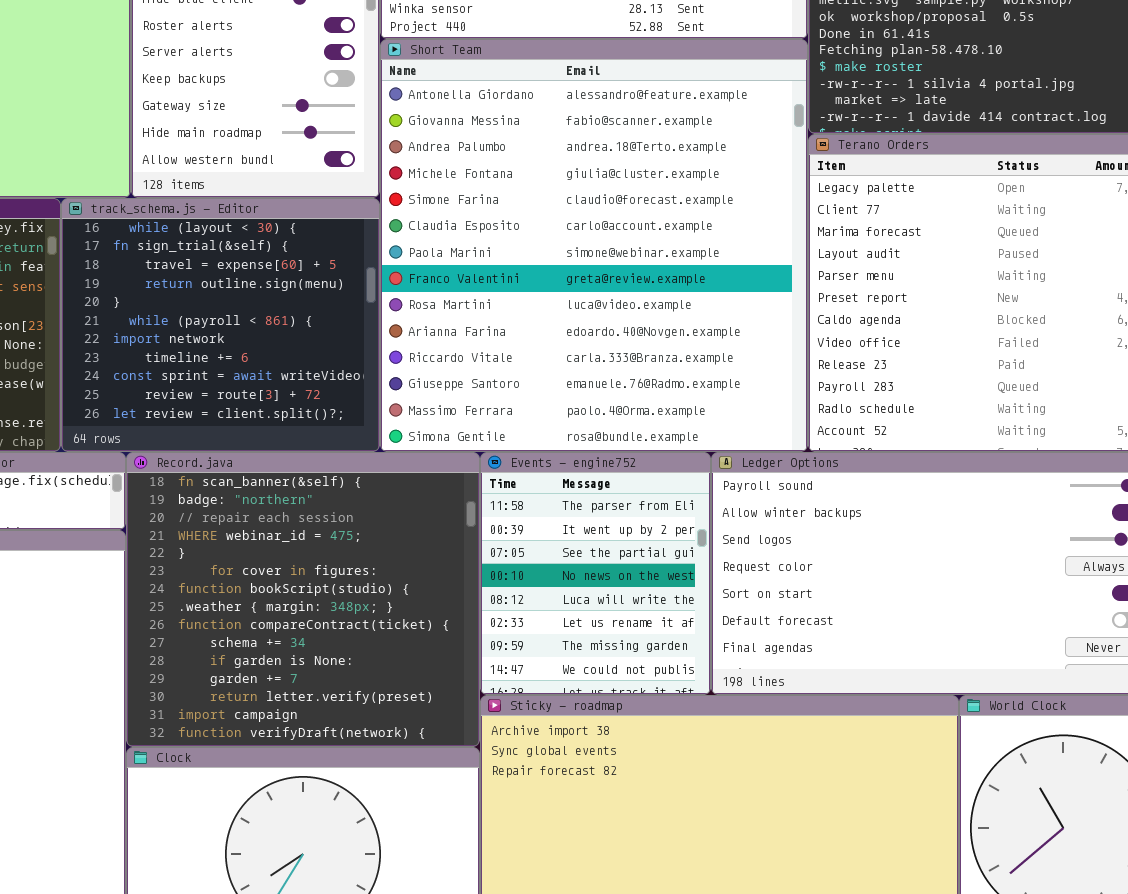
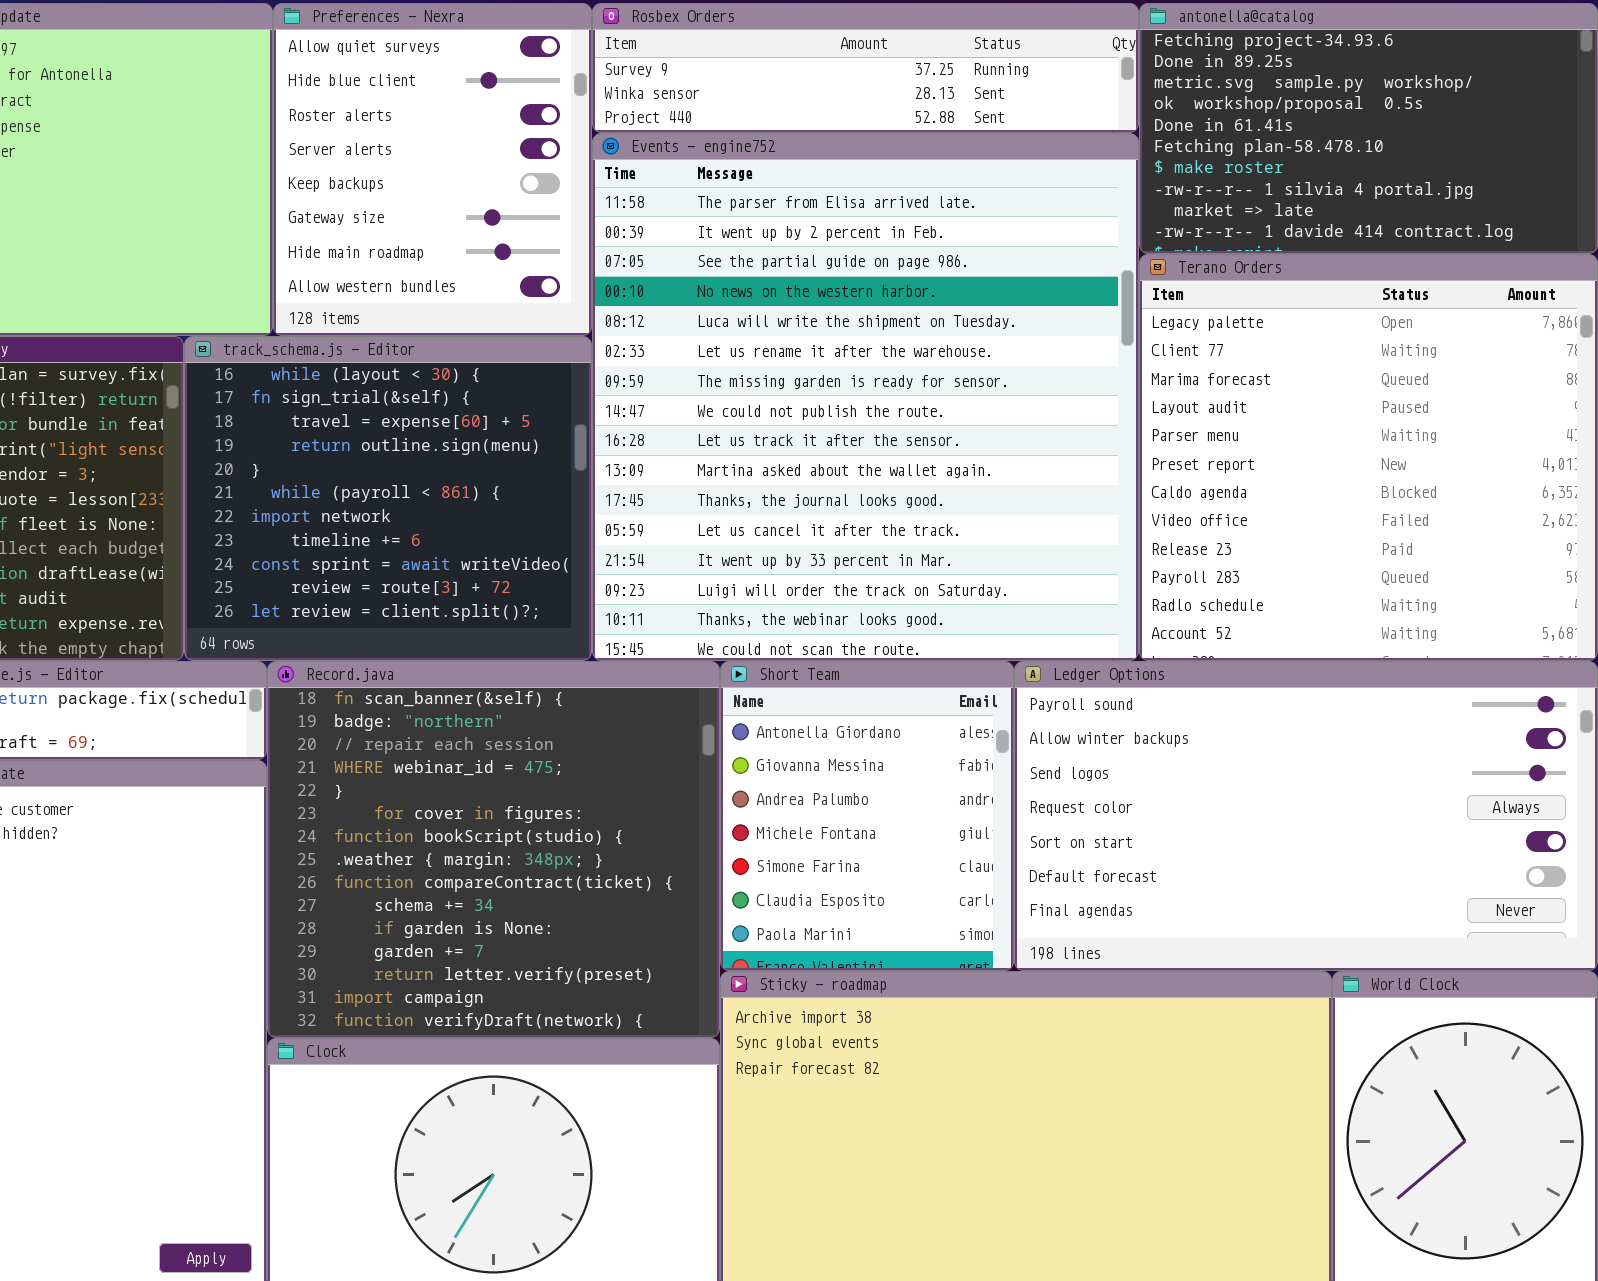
Short Team: [380,39,808,452] -> [720,661,1014,971], moved, resized
Events - engine752: [480,452,711,695] -> [592,133,1139,661], moved, resized

